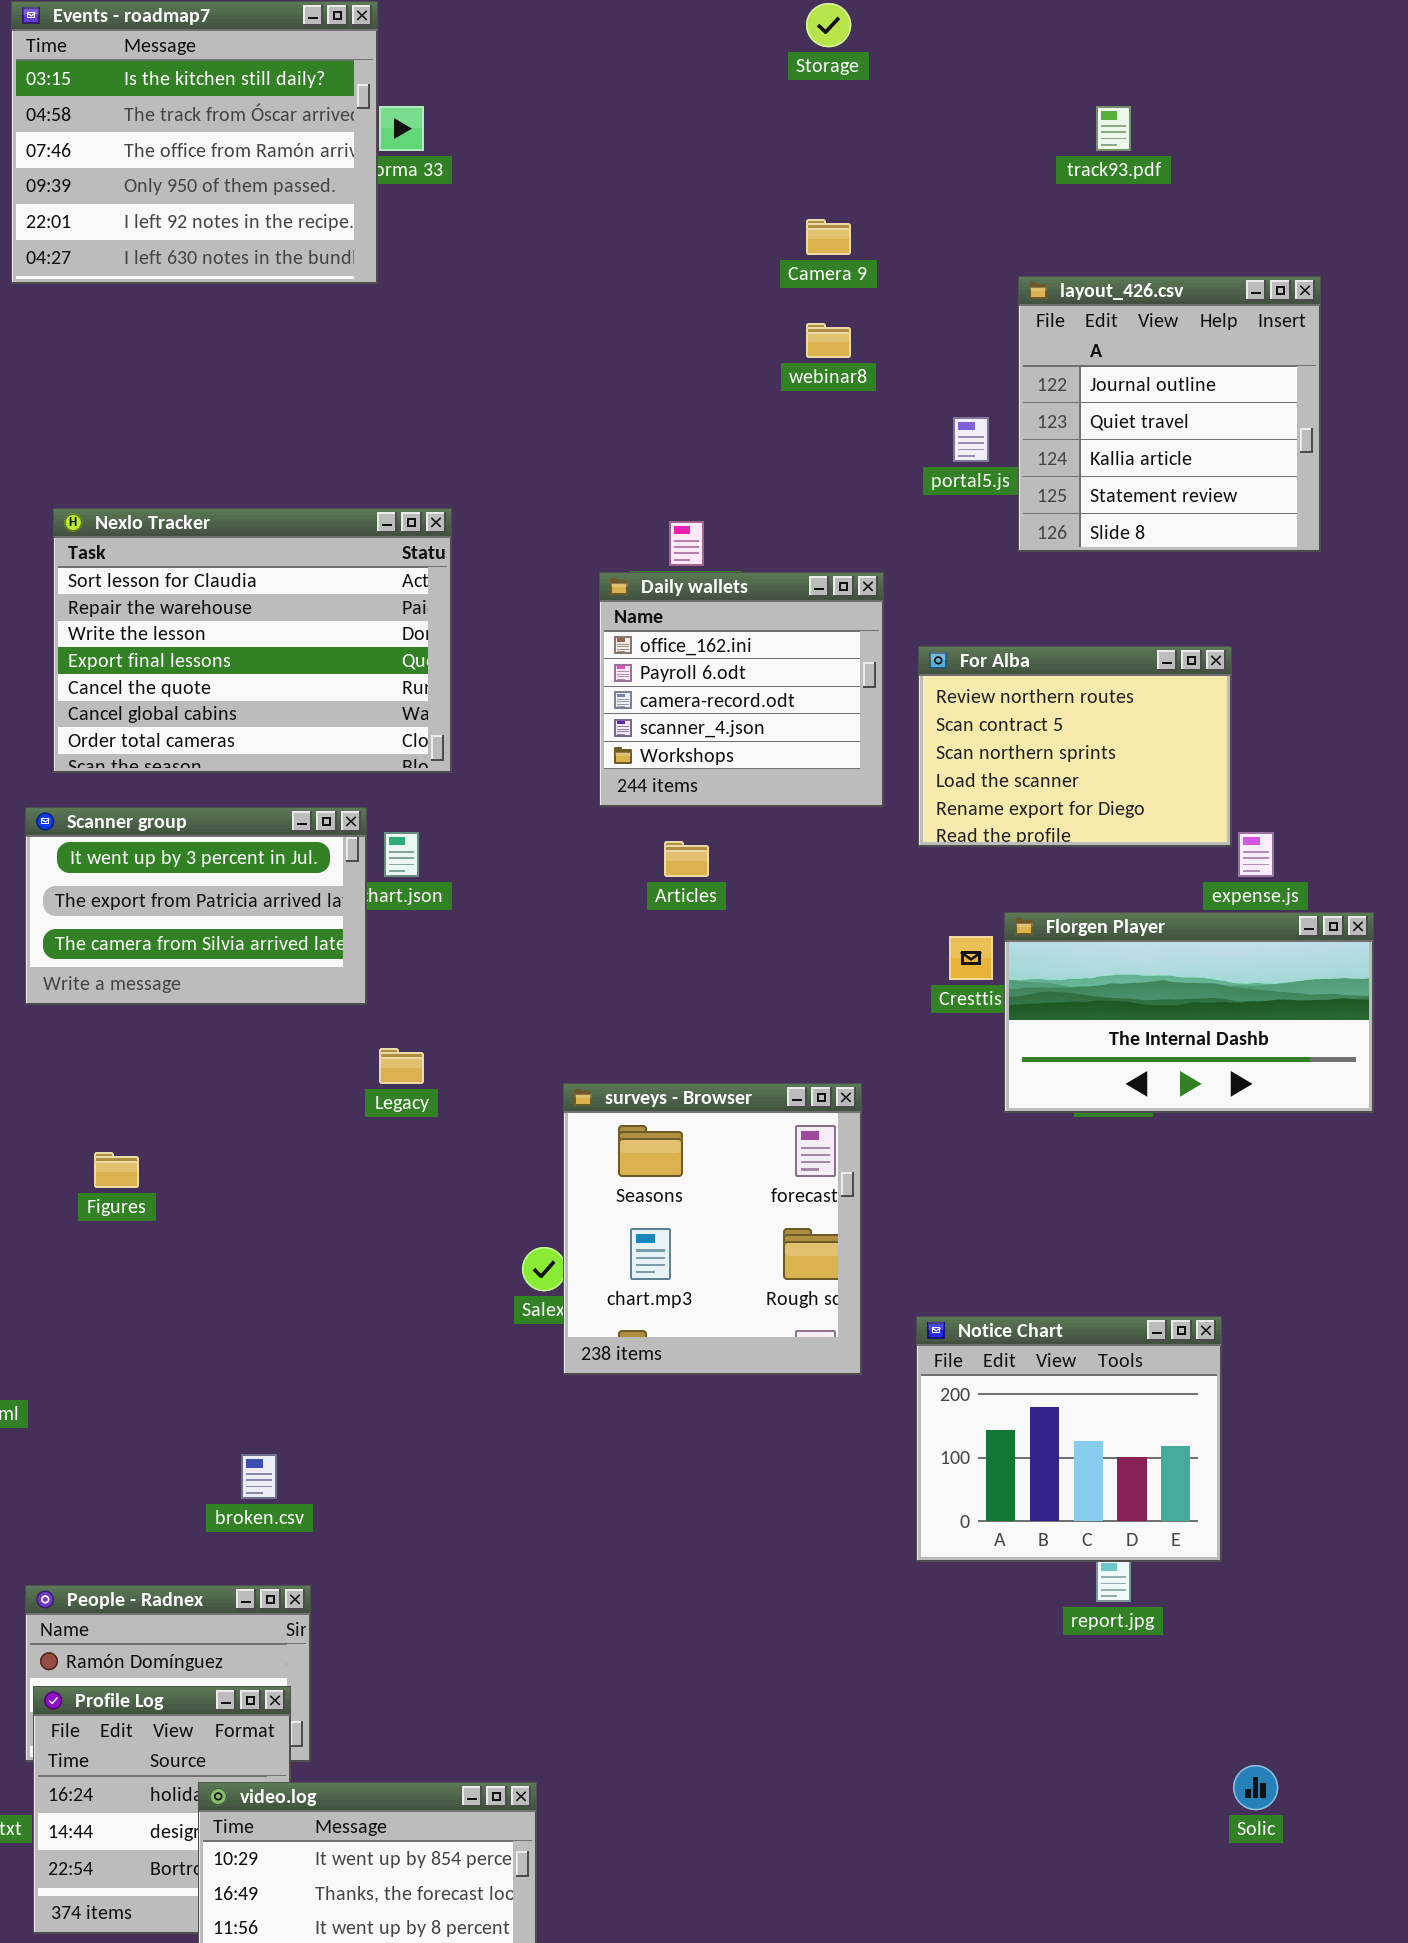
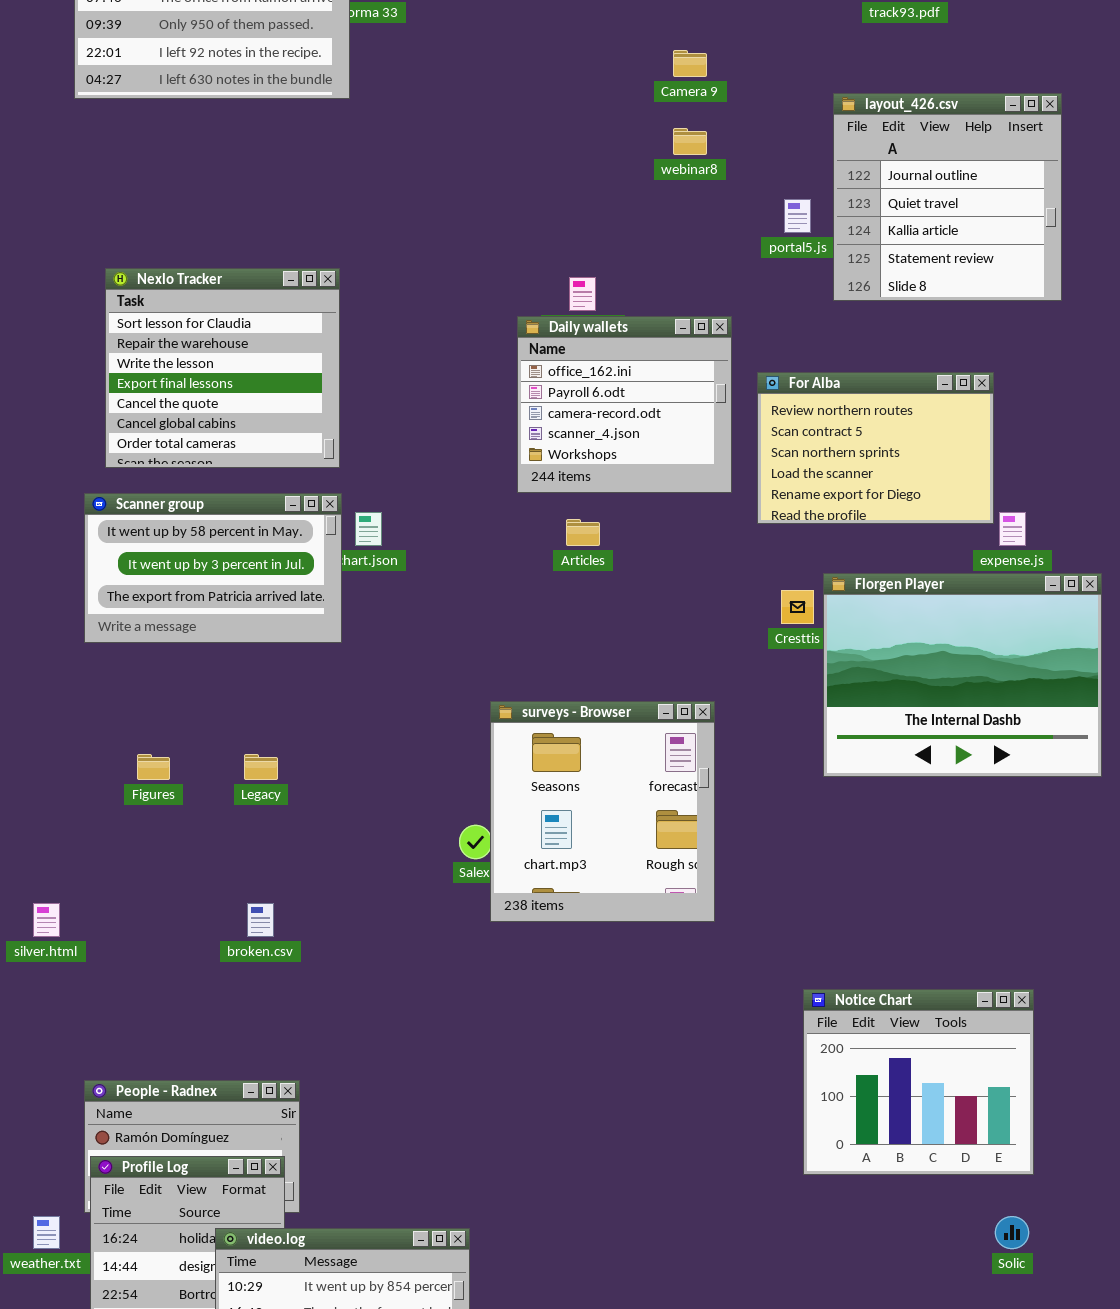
Nexlo Tracker: [53,508,452,773] -> [105,268,340,468], resized
Scanner group: [25,807,367,1005] -> [84,493,342,643], scrolled up 1 row
Florgen Player: [1004,912,1374,1113] -> [823,573,1102,777], resized
Legacy: [379,1048,424,1084] -> [244,754,278,780], moved
Notice Chart: [916,1316,1222,1562] -> [803,989,1034,1175], moved
broken.csv: [241,1454,277,1499] -> [247,903,274,937], moved

